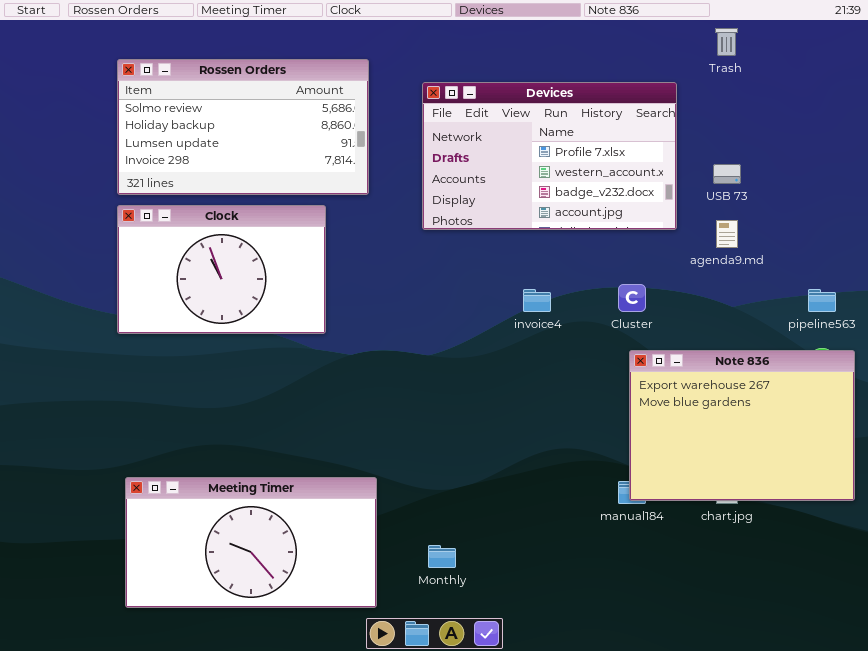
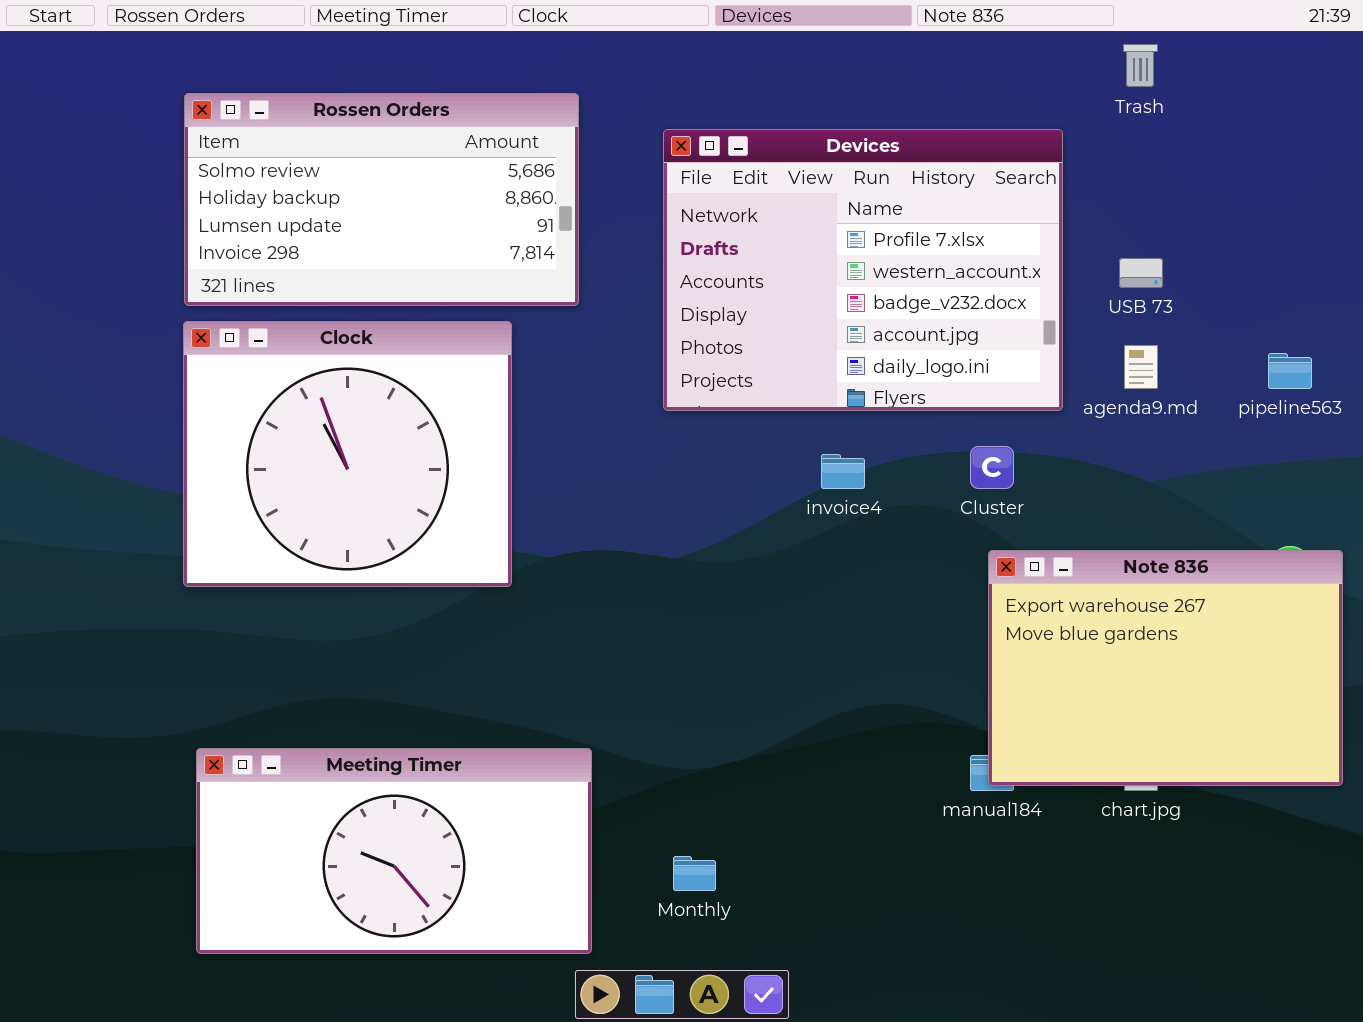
Devices: [422,82,677,230] -> [663,129,1063,411], resized
Clock: [117,205,326,334] -> [183,321,512,587], resized
pipeline563: [808,289,836,312] -> [1268,353,1312,389], moved

